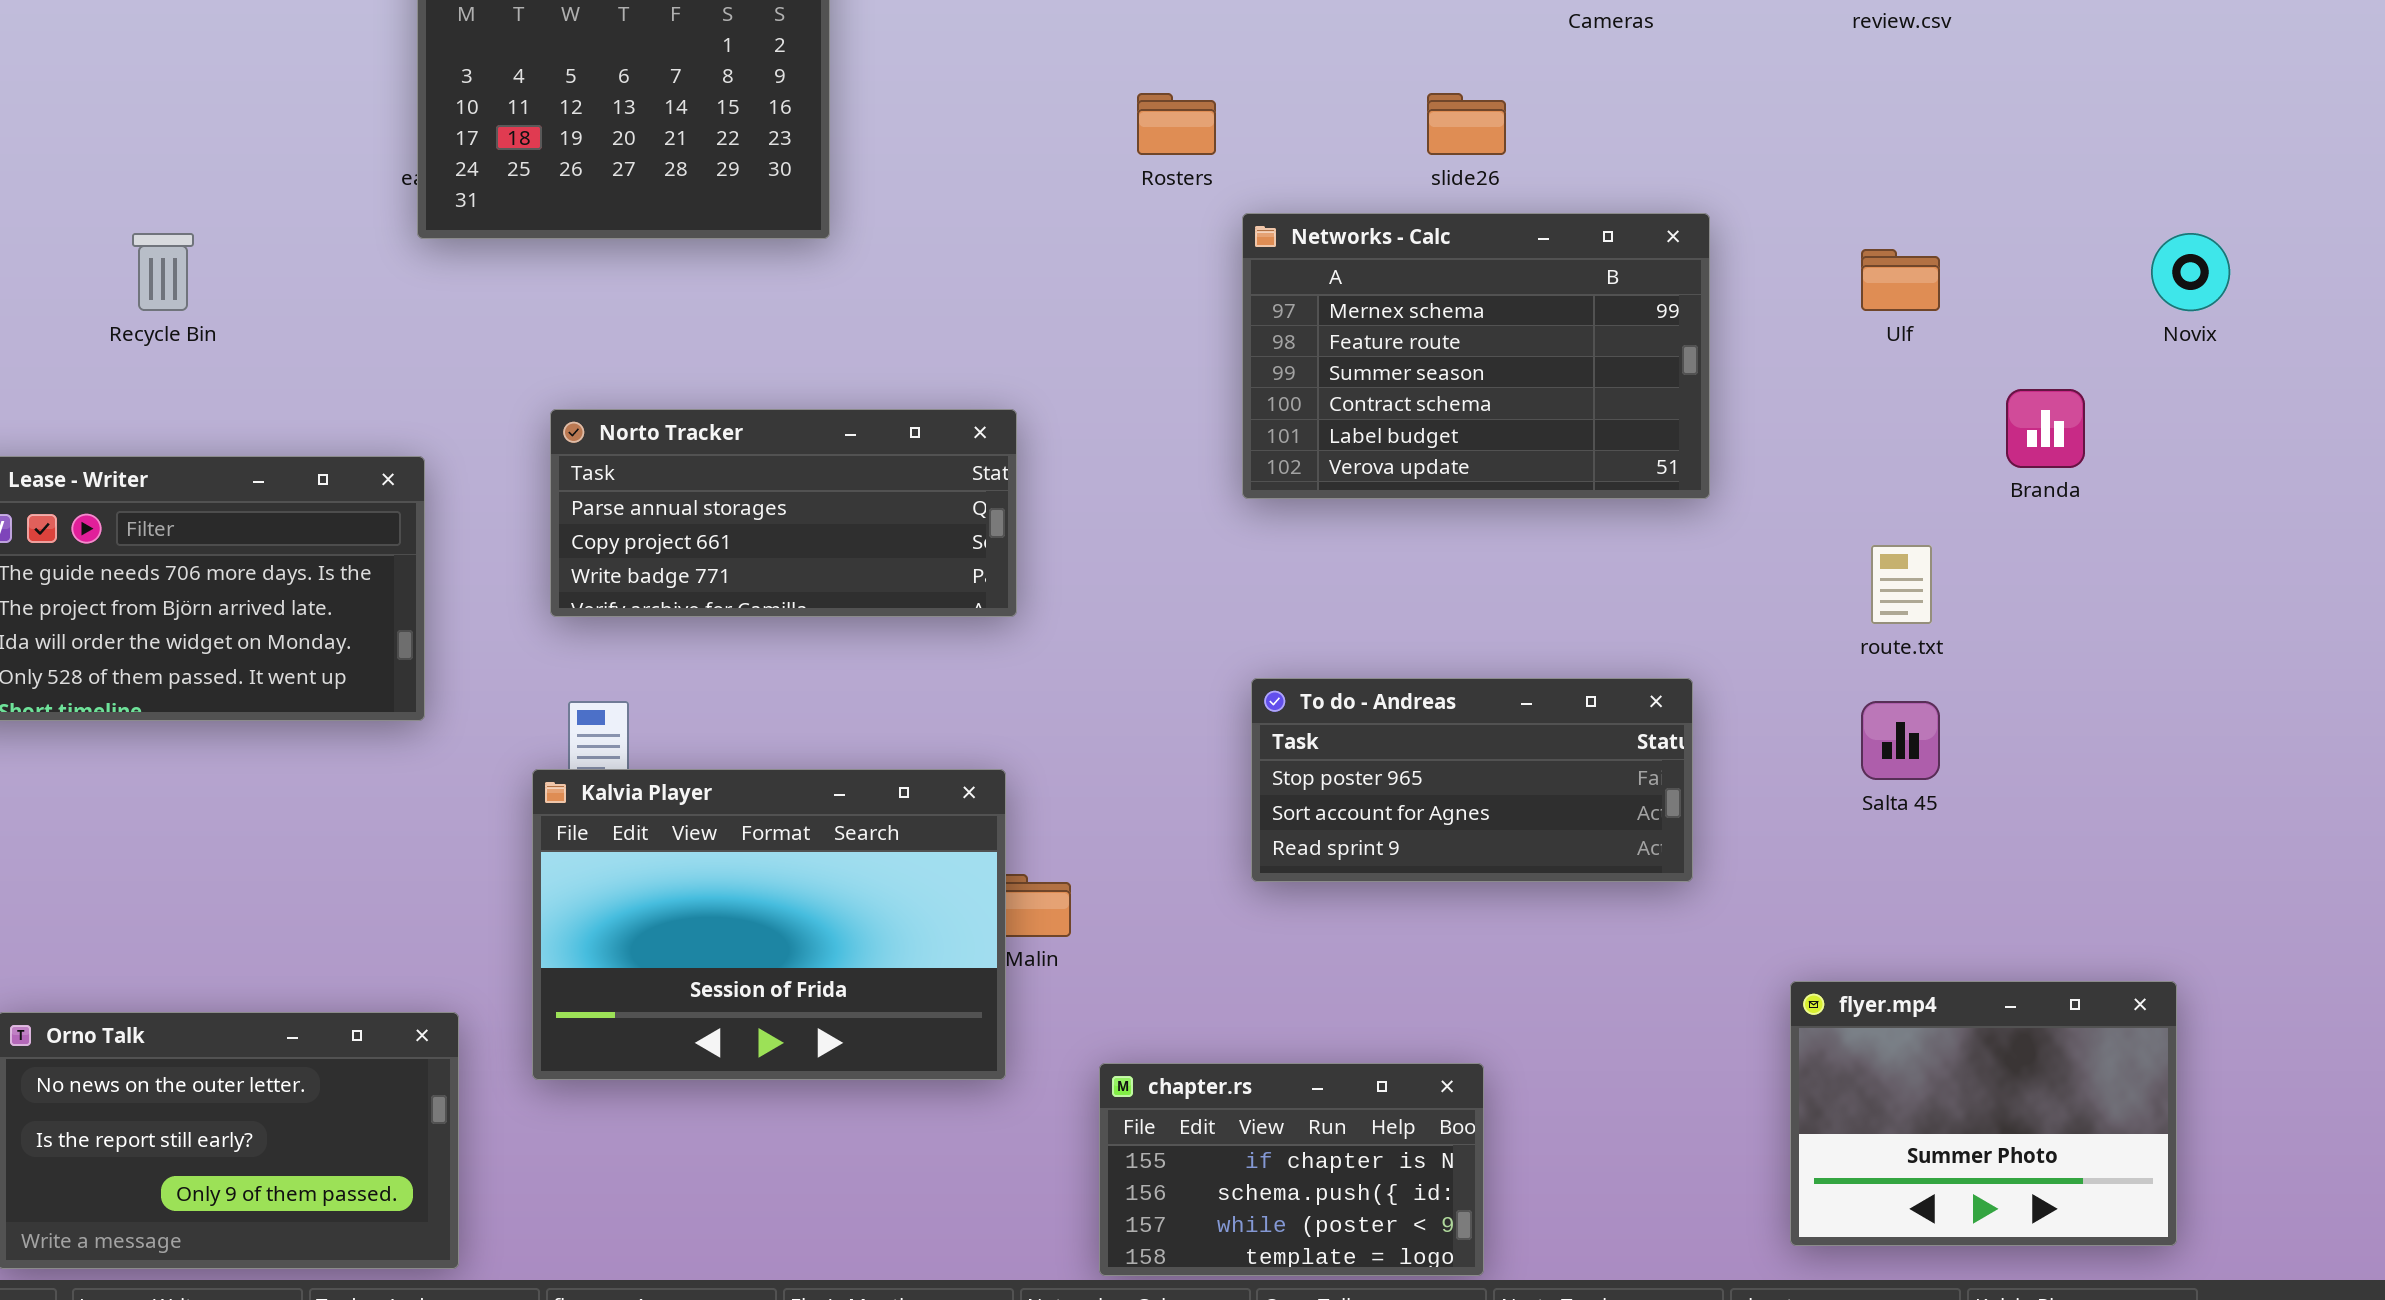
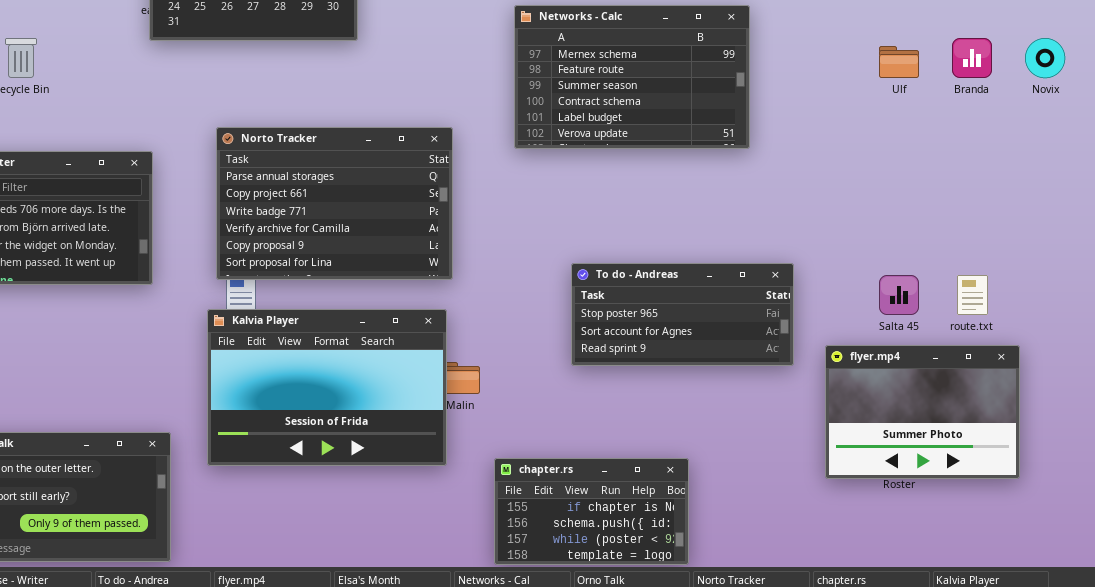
Networks - Calc: [1242,213,1710,499] -> [514,5,750,149], moved
Branda: [2006,389,2085,468] -> [952,38,992,78], moved
Norto Tracker: [550,409,1017,617] -> [216,127,453,280], resized
route.txt: [1871,545,1932,624] -> [957,275,988,315], moved
flyer.mp4: [1790,981,2177,1246] -> [825,345,1020,479], moved

